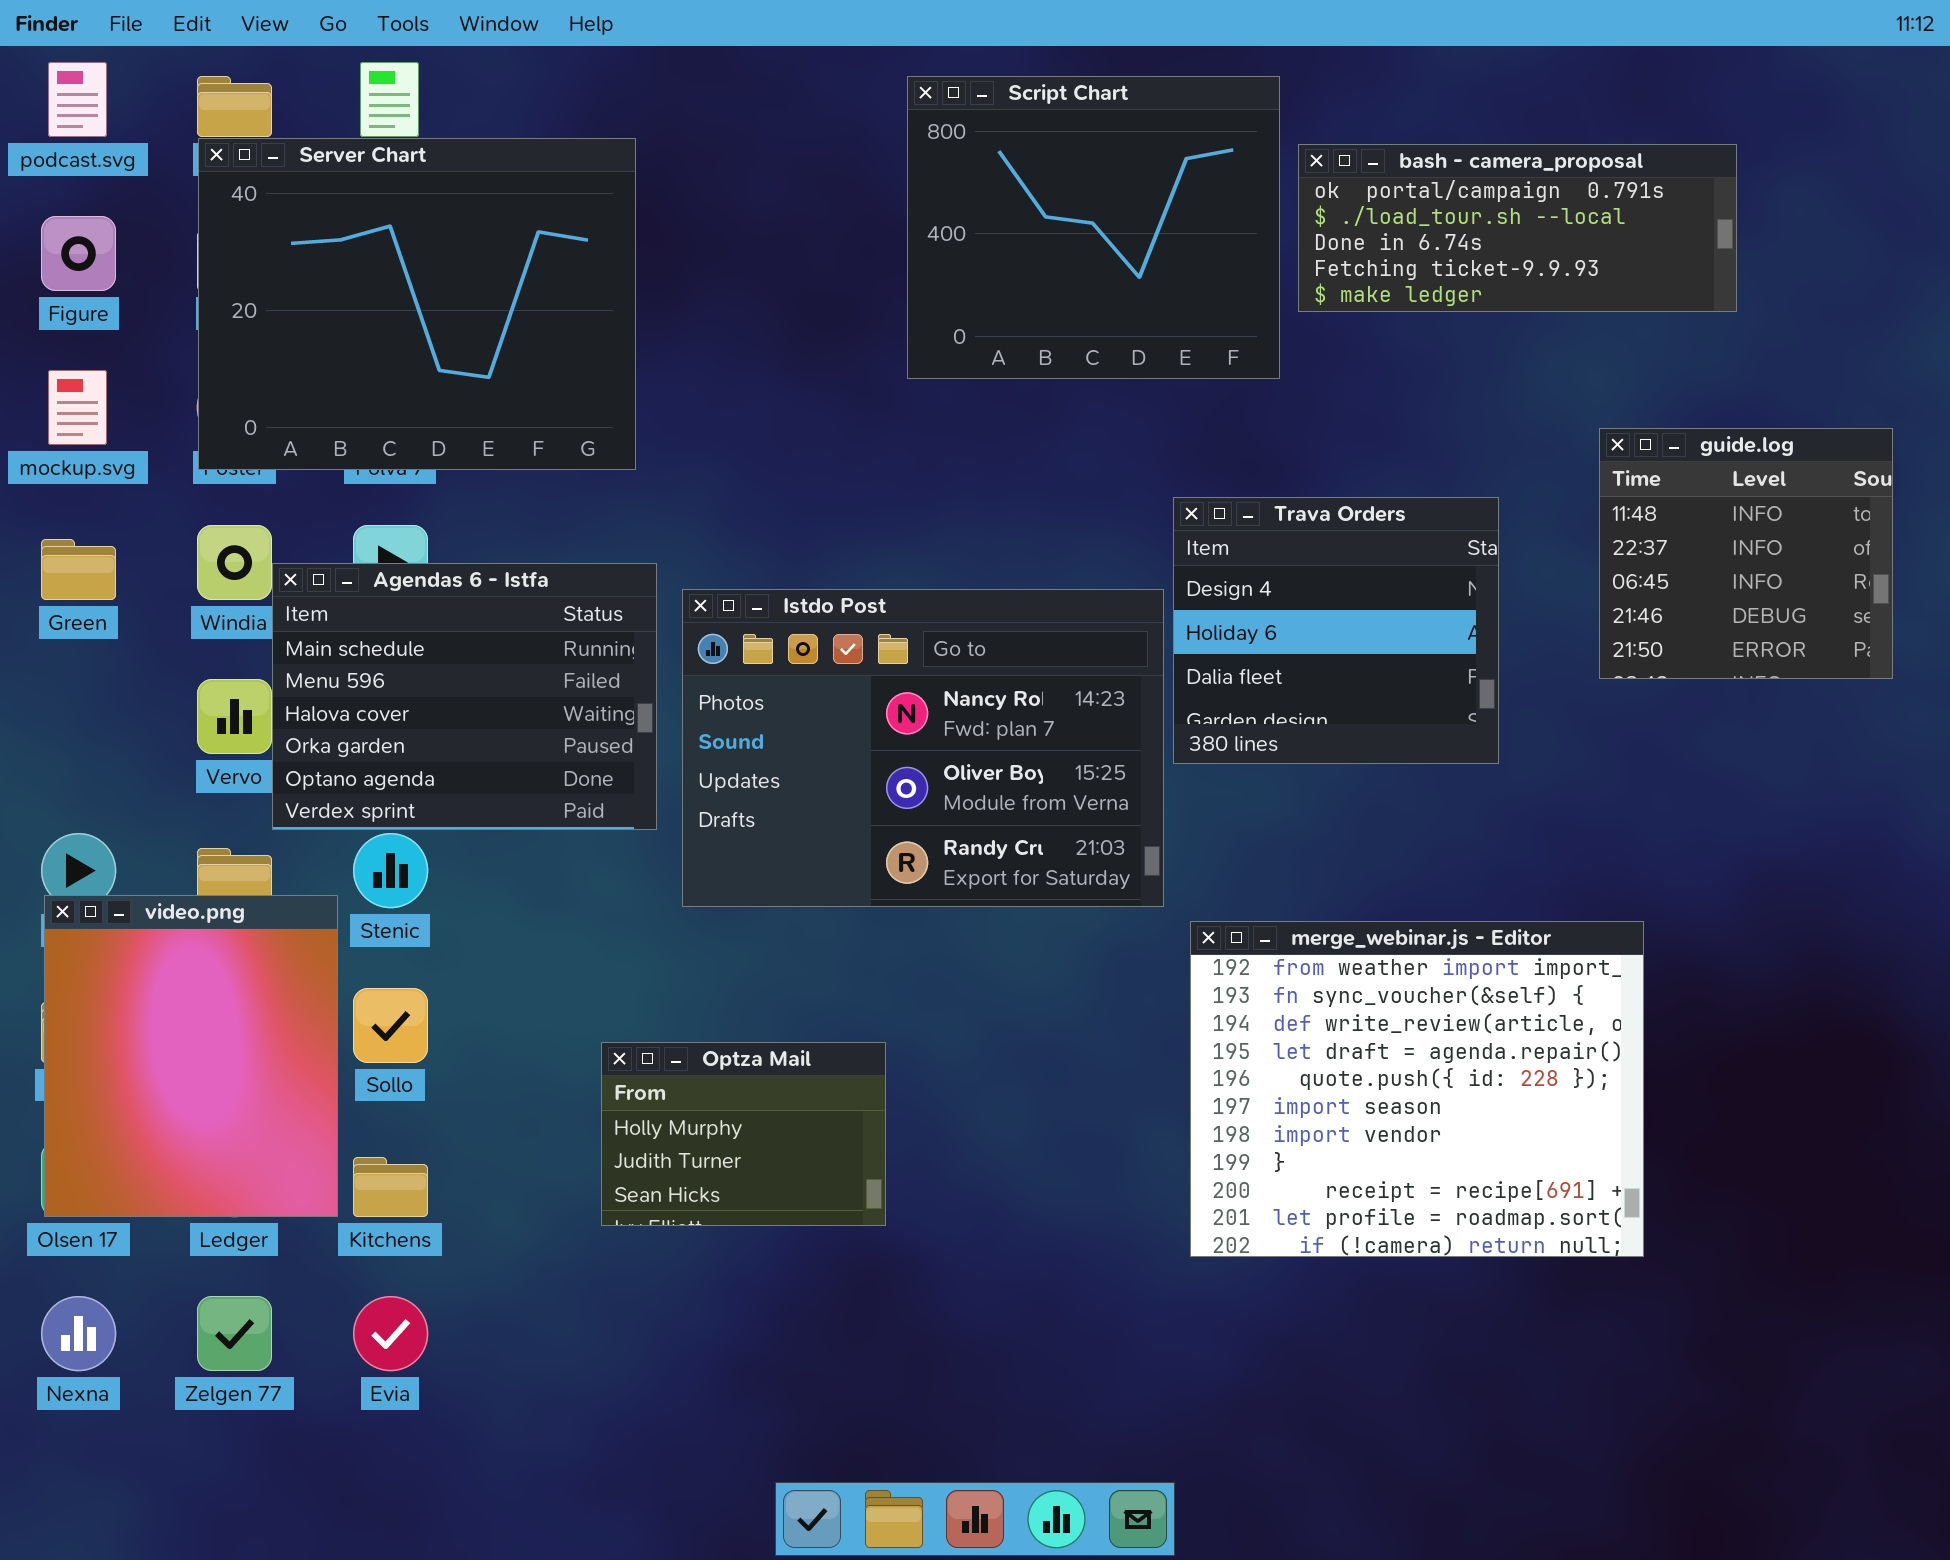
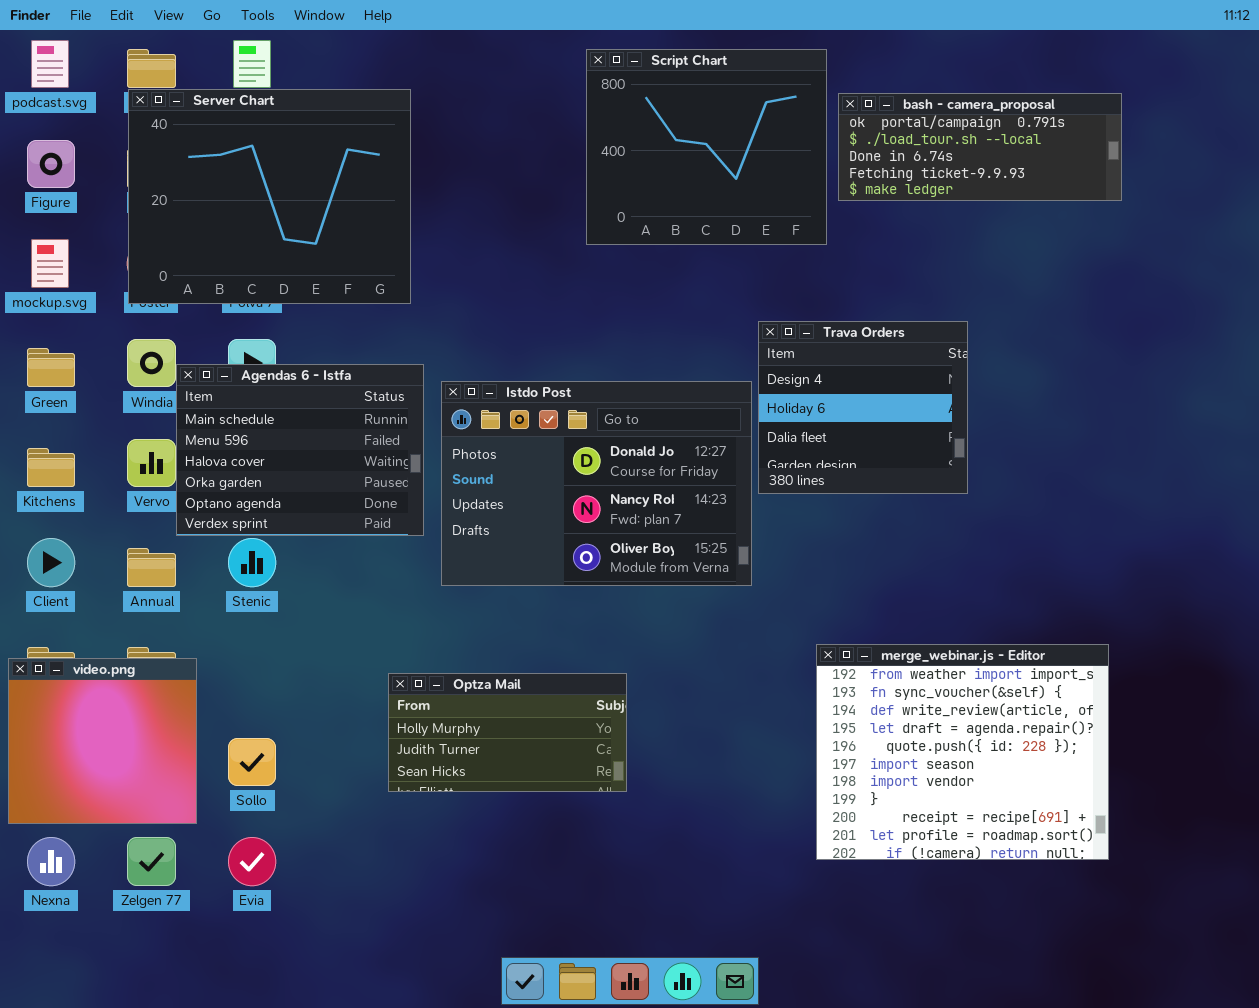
guide.log: [1599,428,1893,679] -> none, closed
Istdo Post: [682,589,1164,907] -> [441,381,752,586], scrolled up 1 row
video.png: [44,895,338,1217] -> [8,658,197,824], moved, resized
merge_webinar.js - Editor: [1190,921,1644,1257] -> [816,644,1109,860], moved
Sollo: [353,988,428,1063] -> [228,738,276,786], moved
Optza Mail: [601,1042,886,1226] -> [388,673,627,792], resized
Kitchens: [353,1157,428,1217] -> [27,448,75,487], moved

